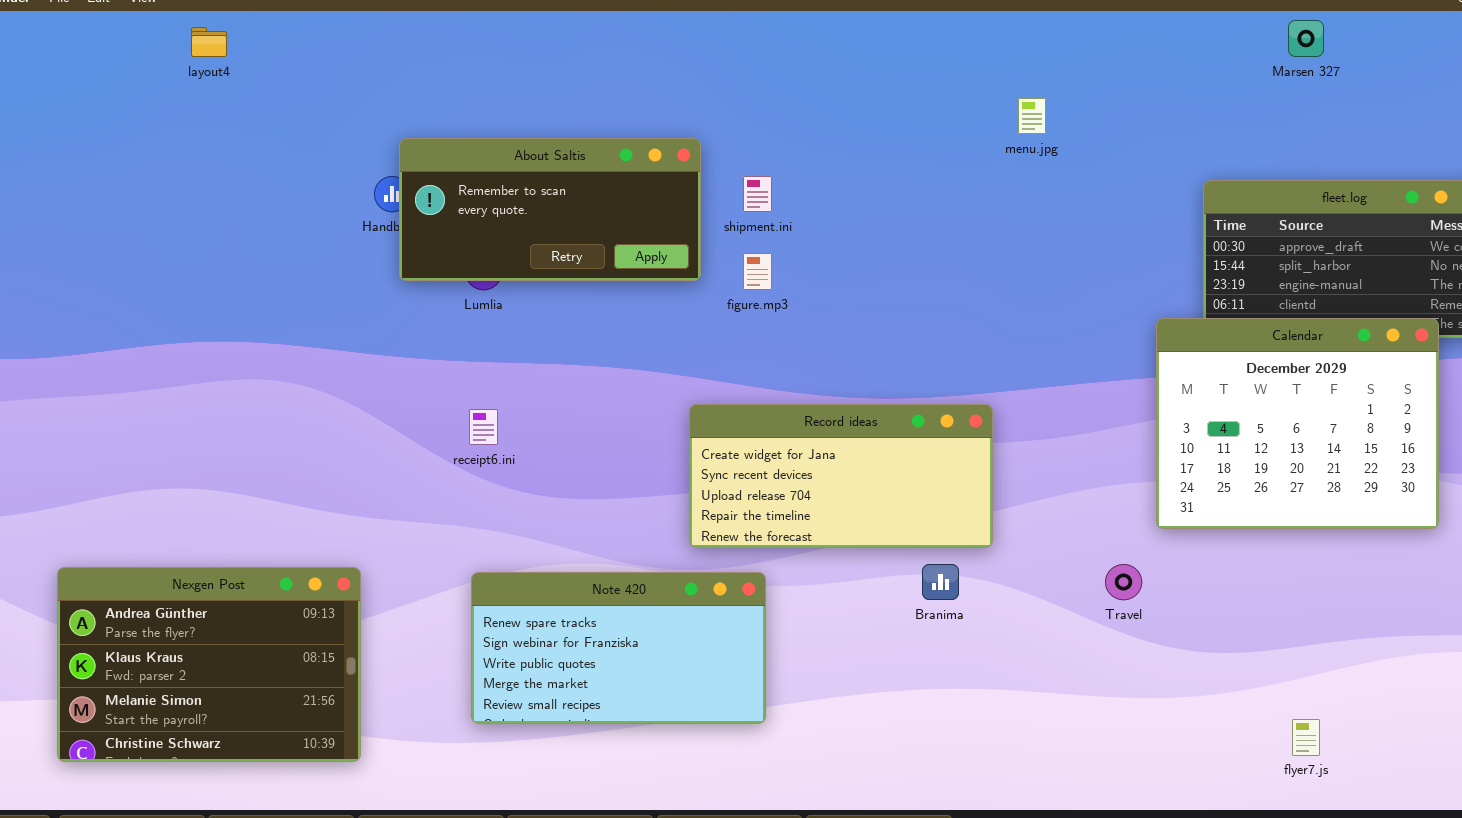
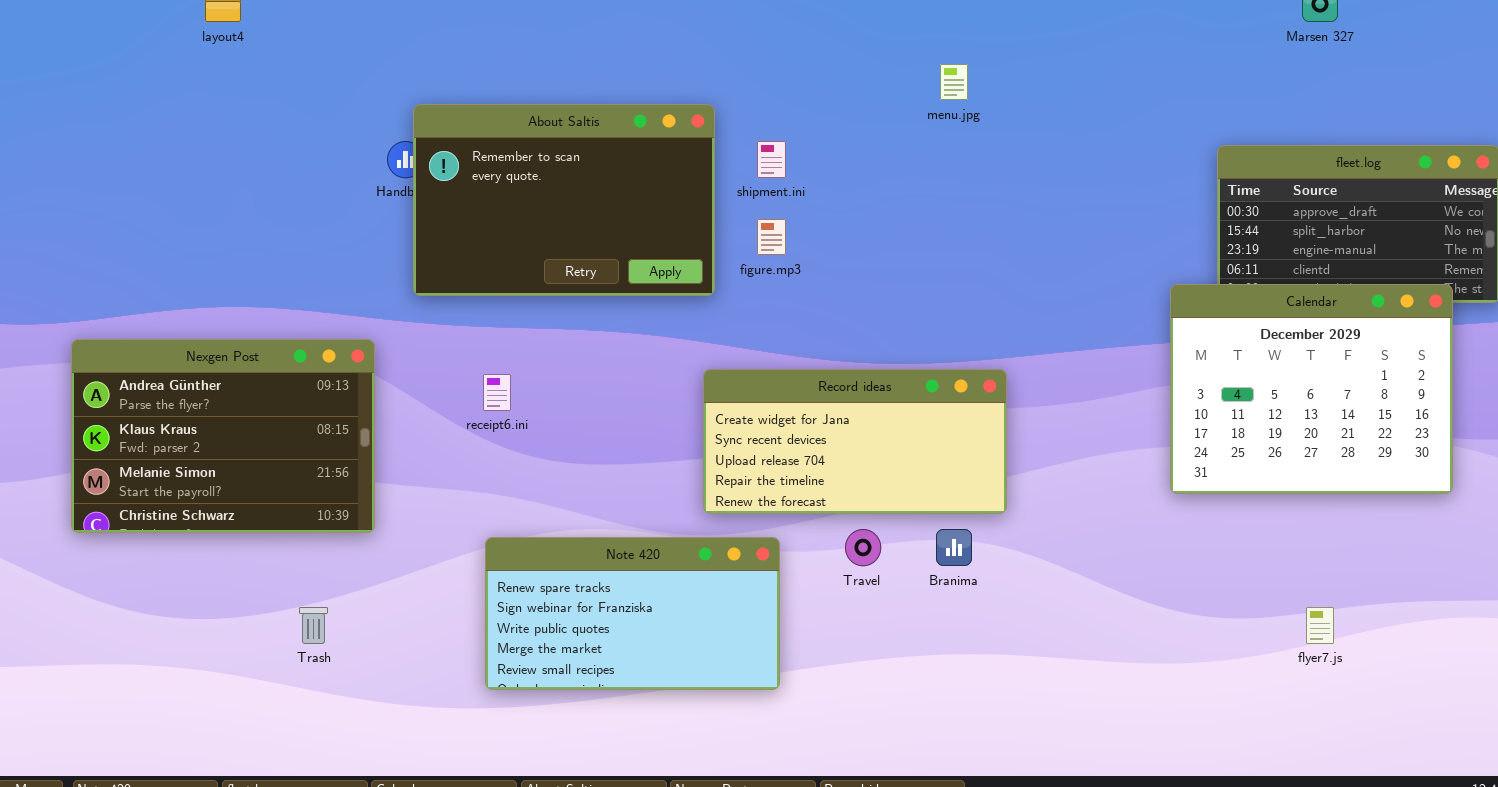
menu.jpg: [1018,98,1046,134] -> [940,64,968,100], moved
About Saltis: [399,138,701,281] -> [413,104,715,296], resized
Travel: [1105,564,1142,600] -> [845,529,881,566], moved
Nexgen Post: [57,567,361,762] -> [71,339,375,533], moved
flyer7.js: [1292,719,1320,756] -> [1306,607,1334,644], moved

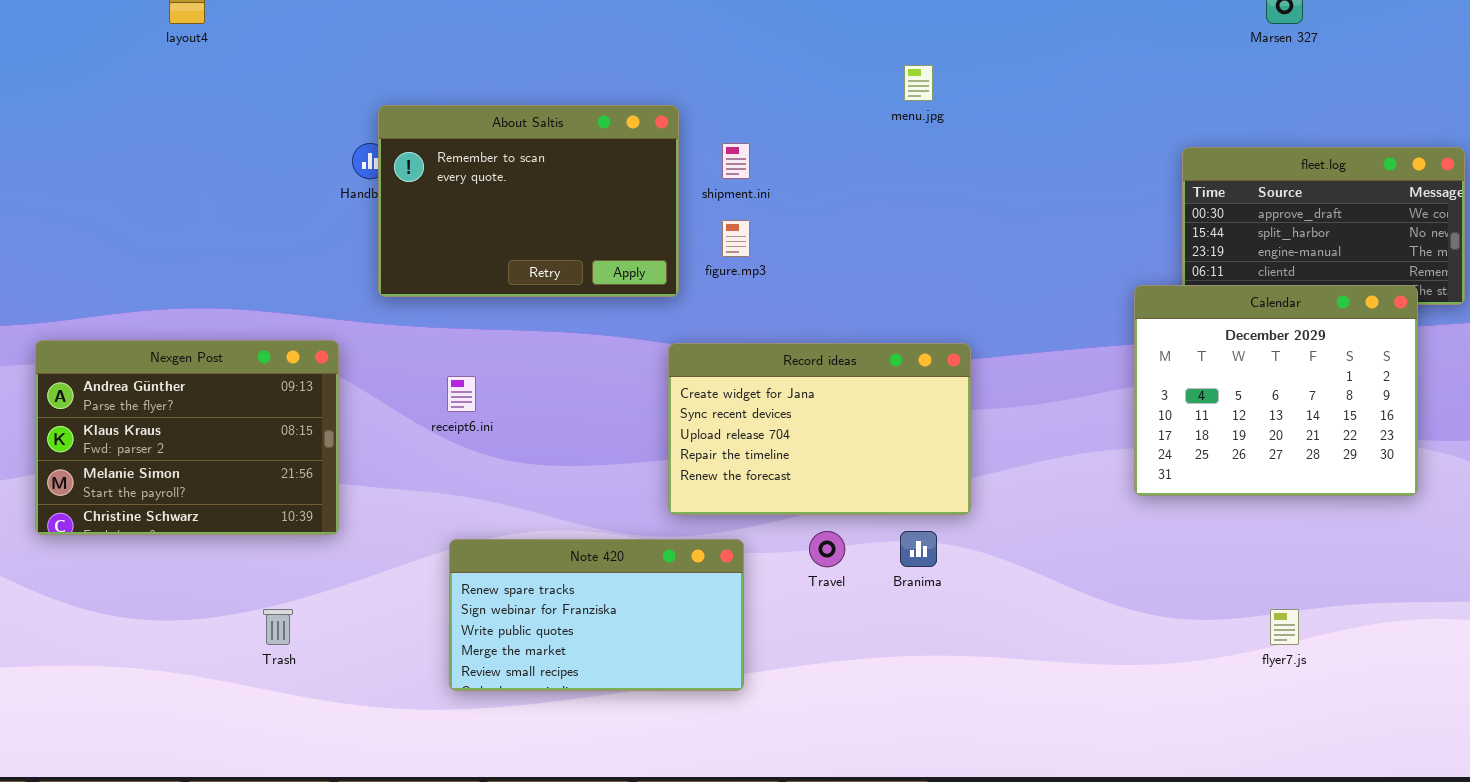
Record ideas: [703,369,1007,514] -> [668,343,971,515], resized

